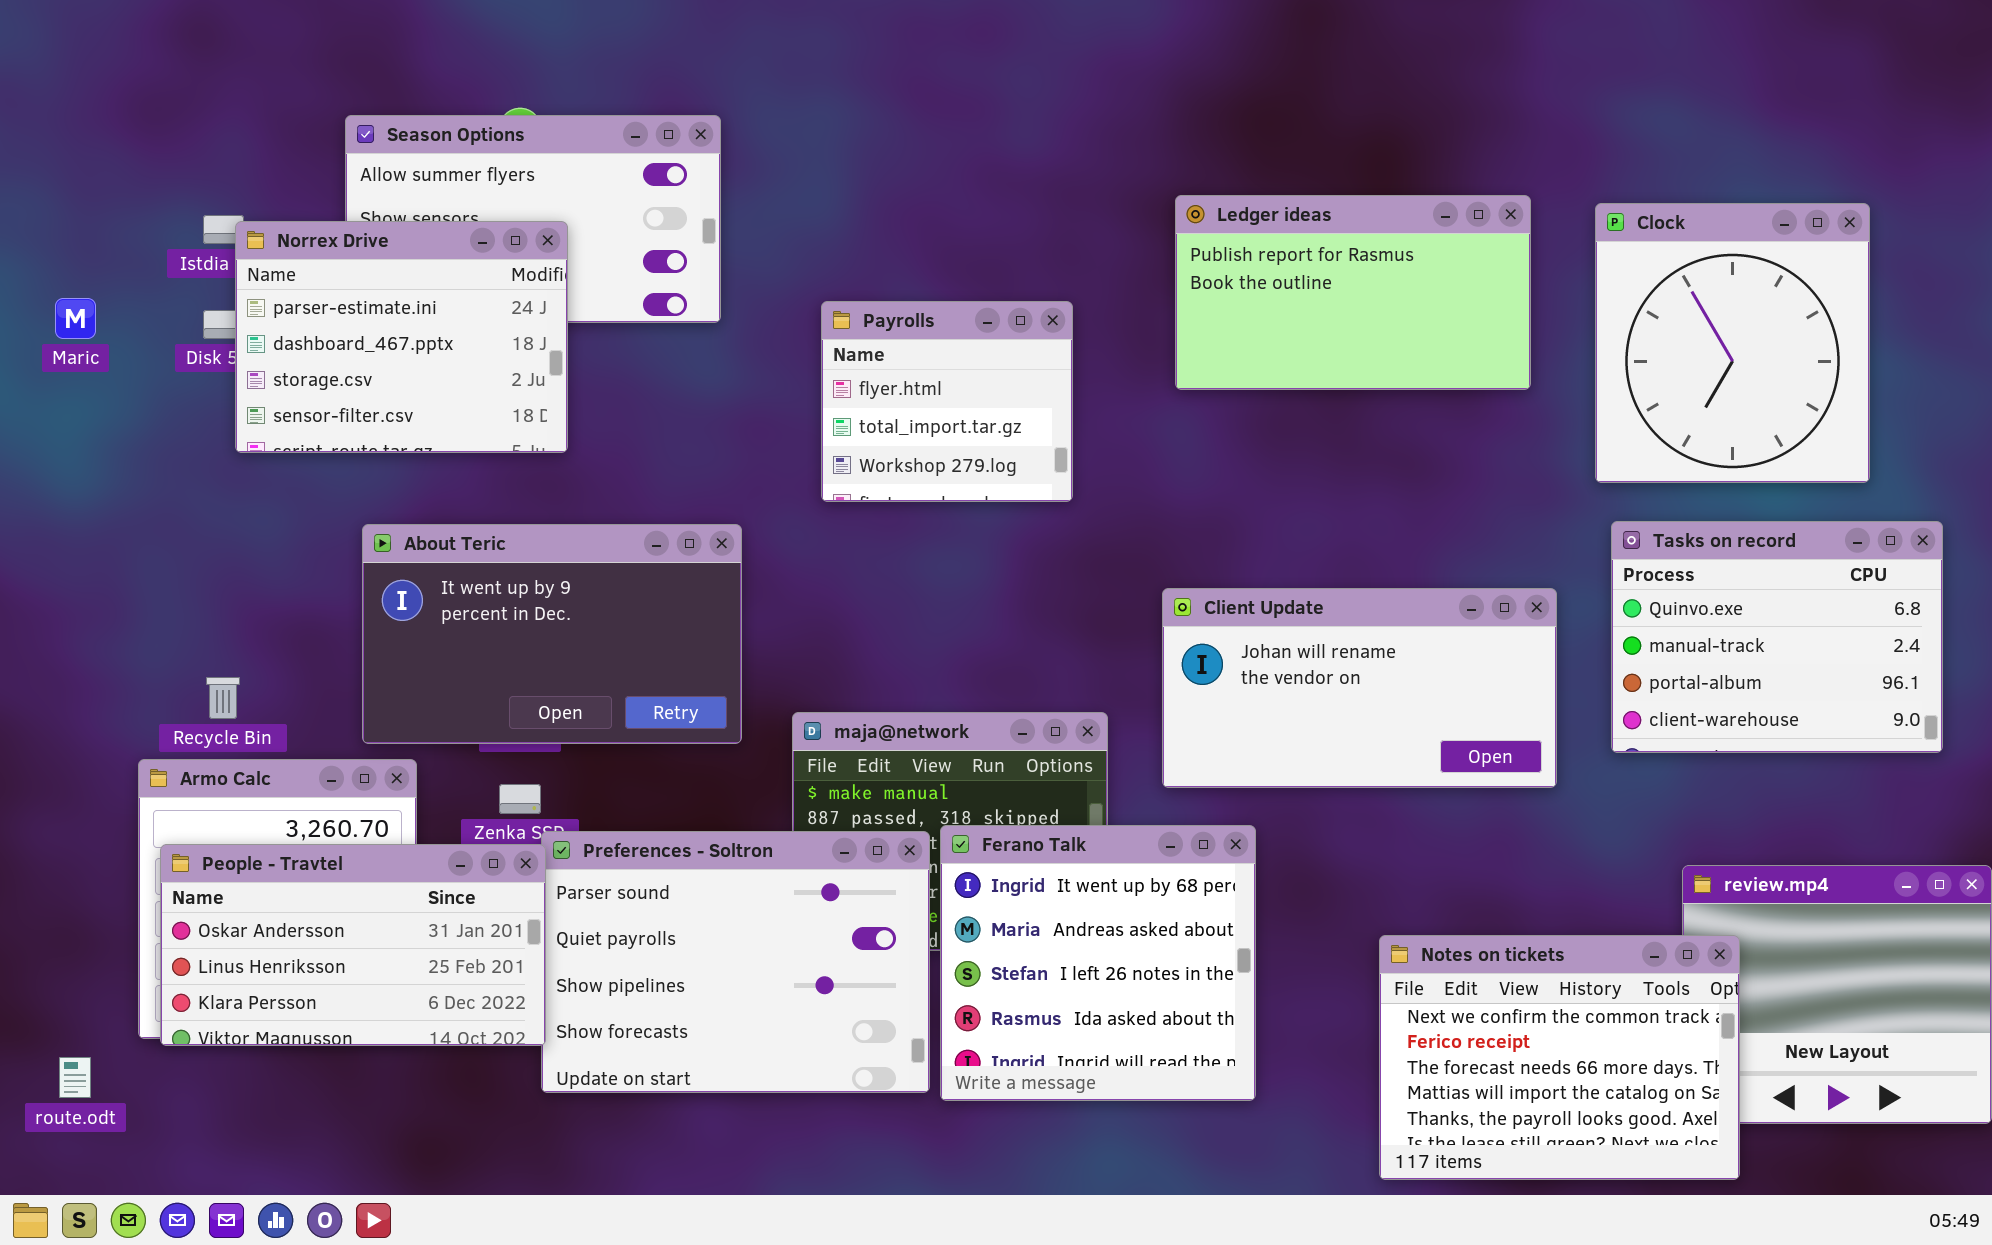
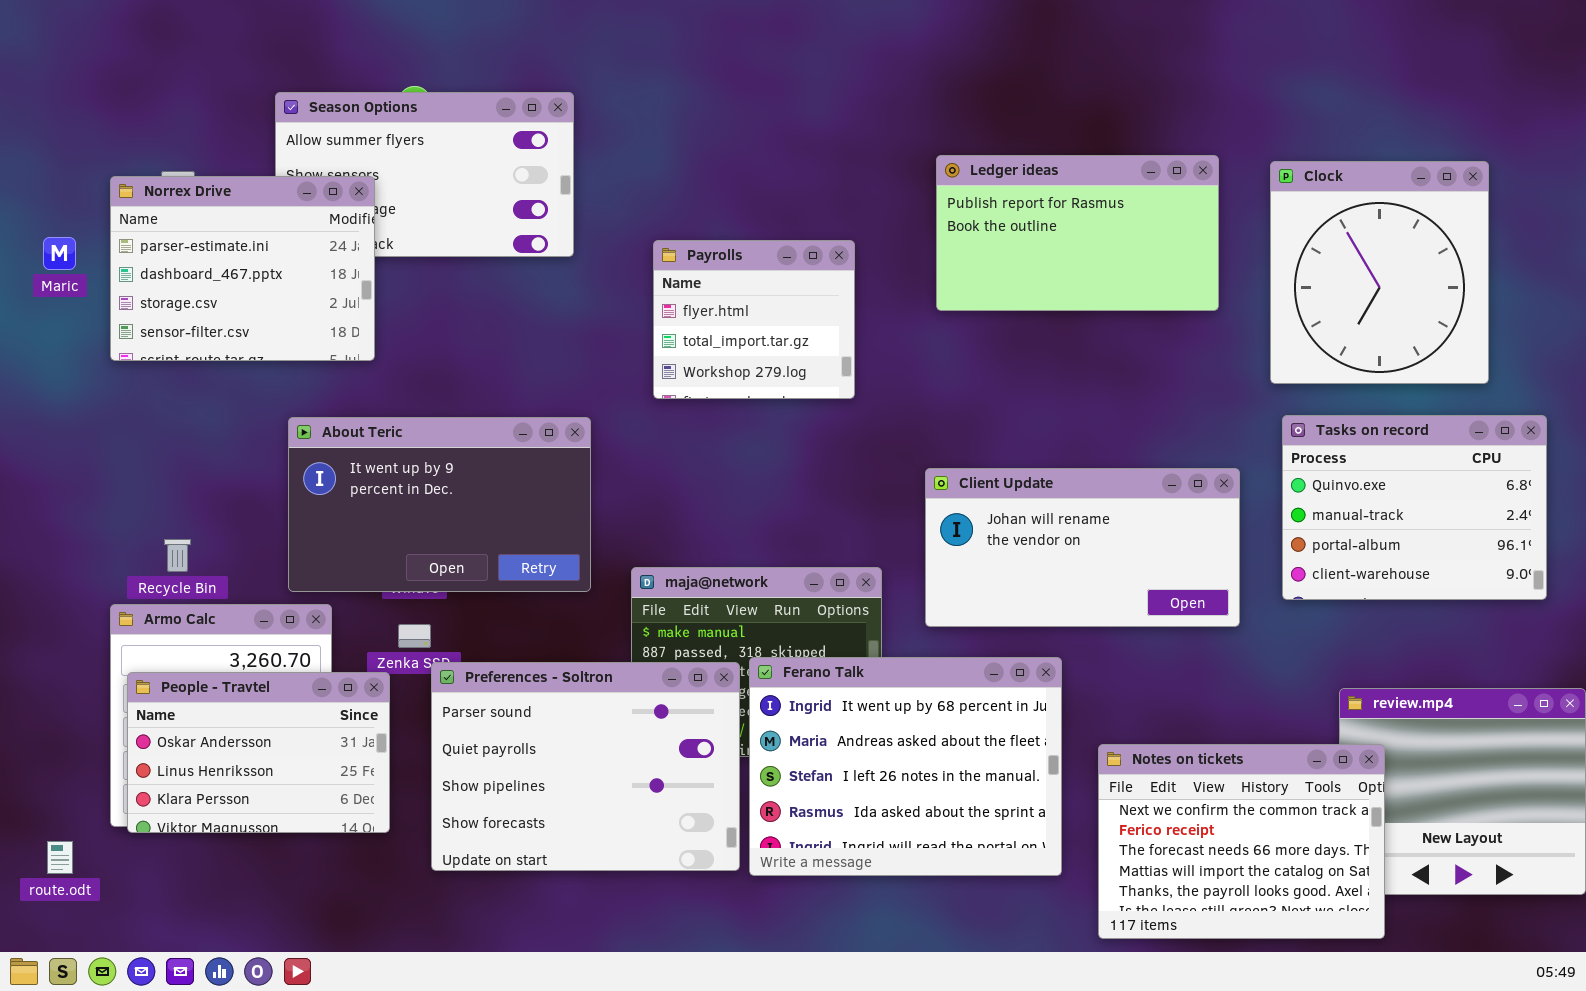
Norrex Drive: [235,221,568,453] -> [110,176,375,361], moved
Ferano Talk: [940,825,1256,1101] -> [749,657,1062,876], resized
People - Travtel: [160,844,546,1046] -> [127,672,390,833], resized

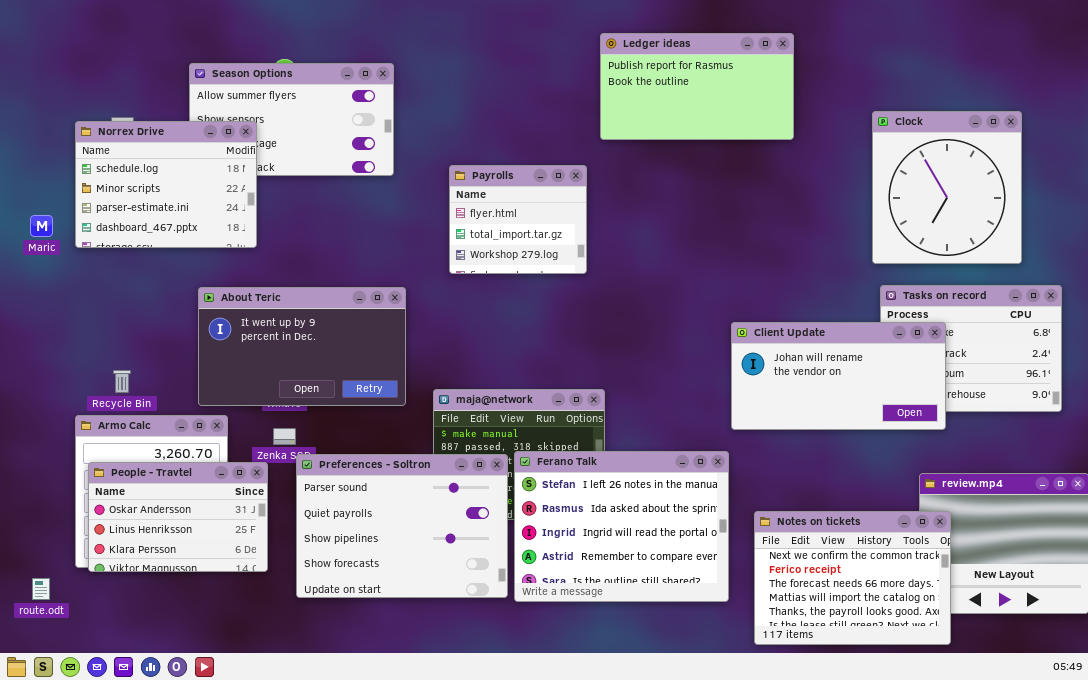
Ledger ideas: [936,155,1219,311] -> [600,33,794,140], moved
Norrex Drive: [110,176,375,361] -> [75,121,257,248], scrolled up 2 rows
Maric: [43,237,76,270] -> [30,215,53,237], moved
Client Update: [925,468,1240,627] -> [731,322,946,430], moved
Ferano Talk: [749,657,1062,876] -> [514,451,729,602], scrolled down 2 rows

